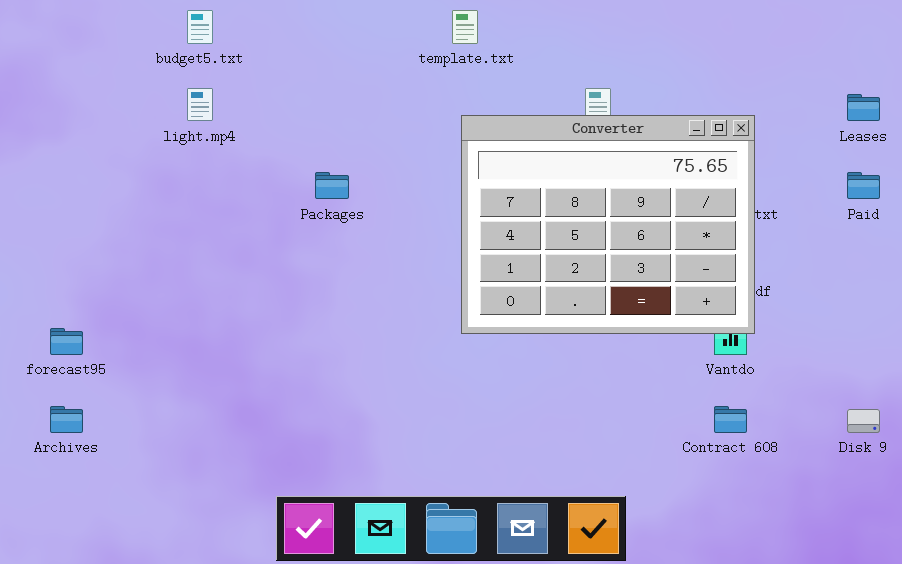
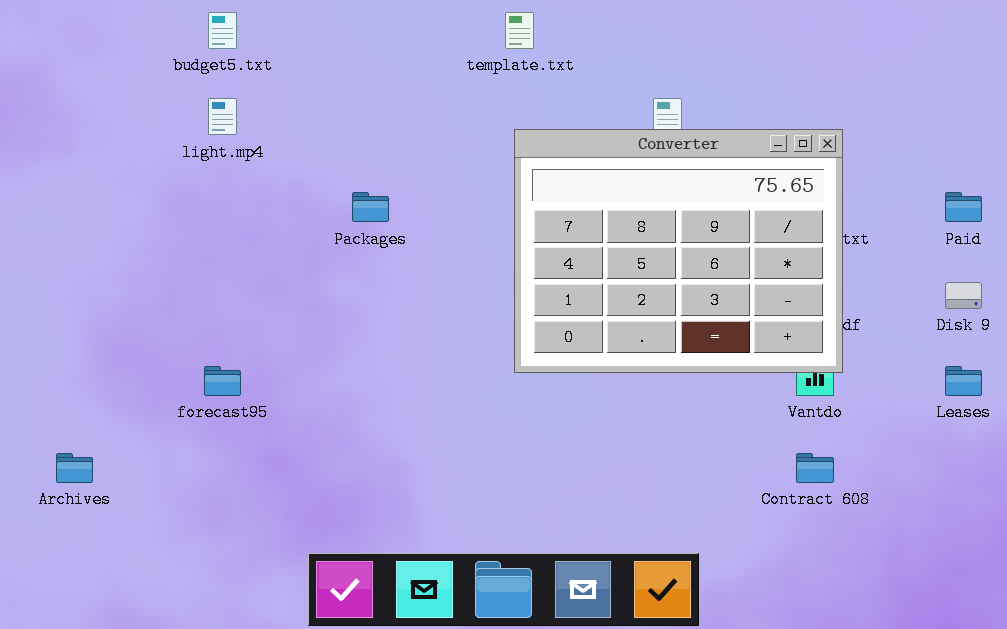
Leases: [847,94,880,121] -> [945,366,982,396], moved
forecast95: [50,328,83,355] -> [204,366,241,396], moved
Disk 9: [847,409,880,433] -> [945,282,982,309], moved

